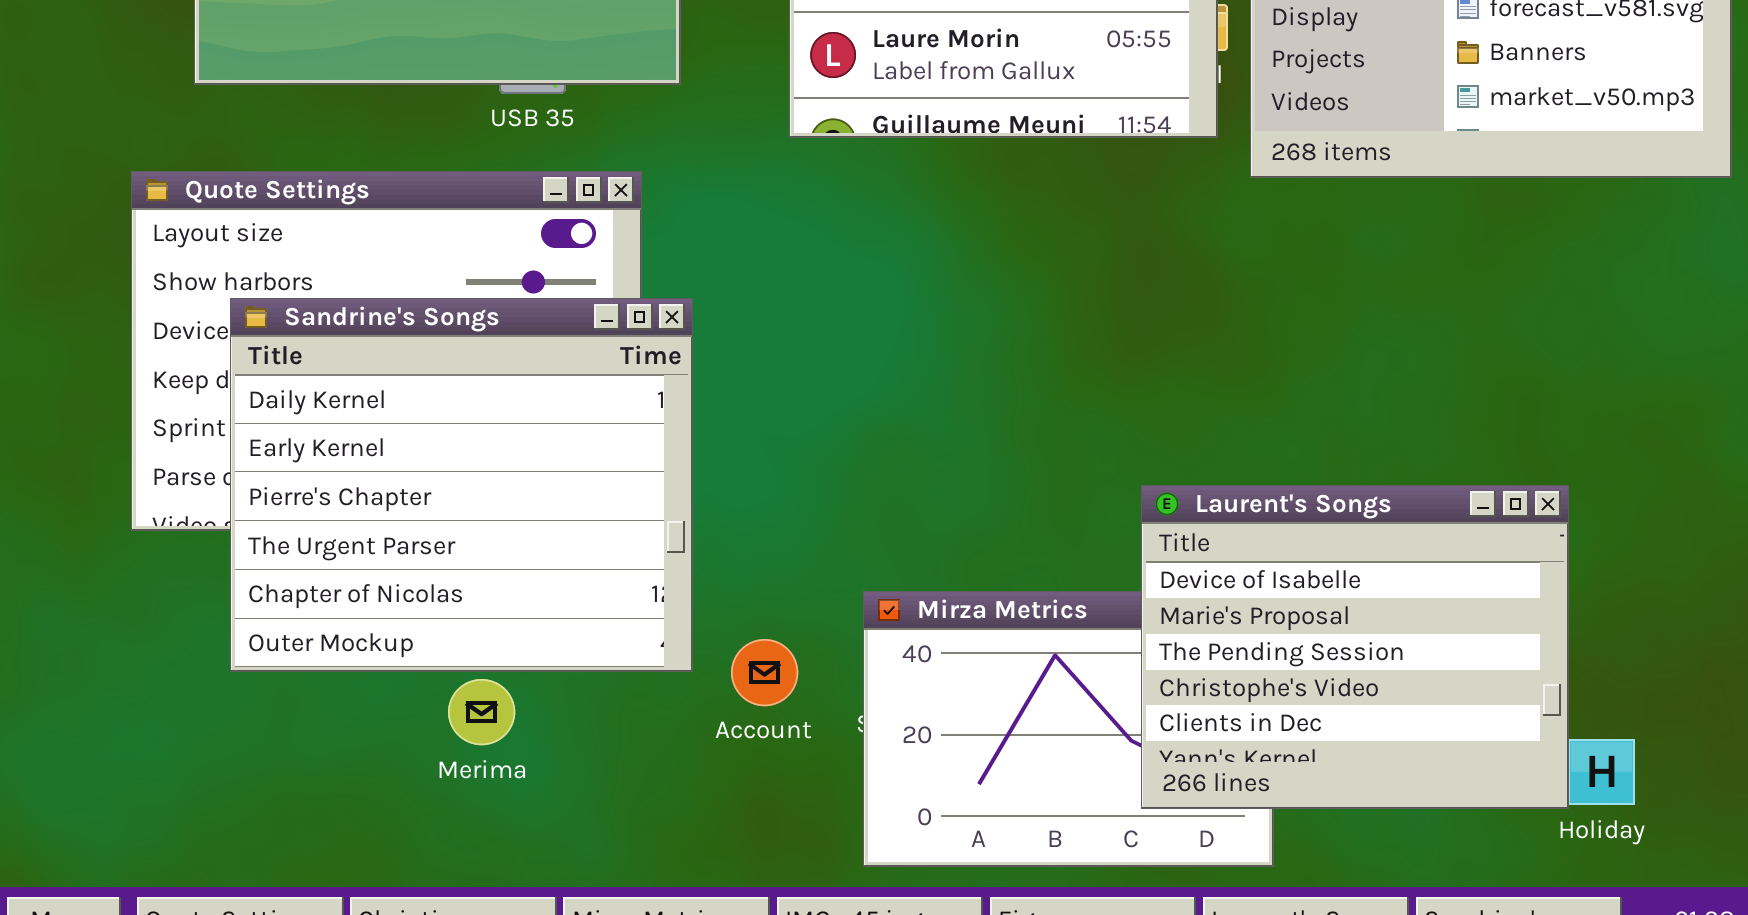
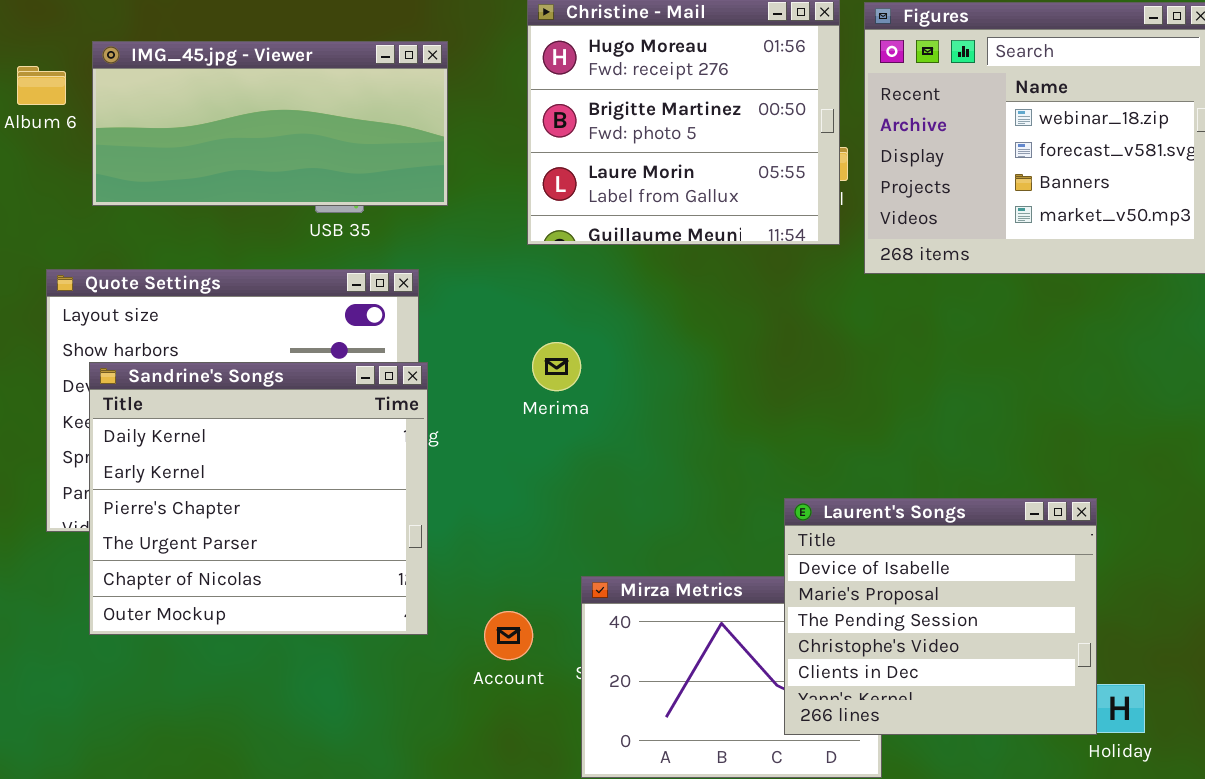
Sandrine's Songs: [230,298,693,672] -> [89,362,428,635], moved
Merima: [448,679,515,745] -> [532,342,581,391], moved

